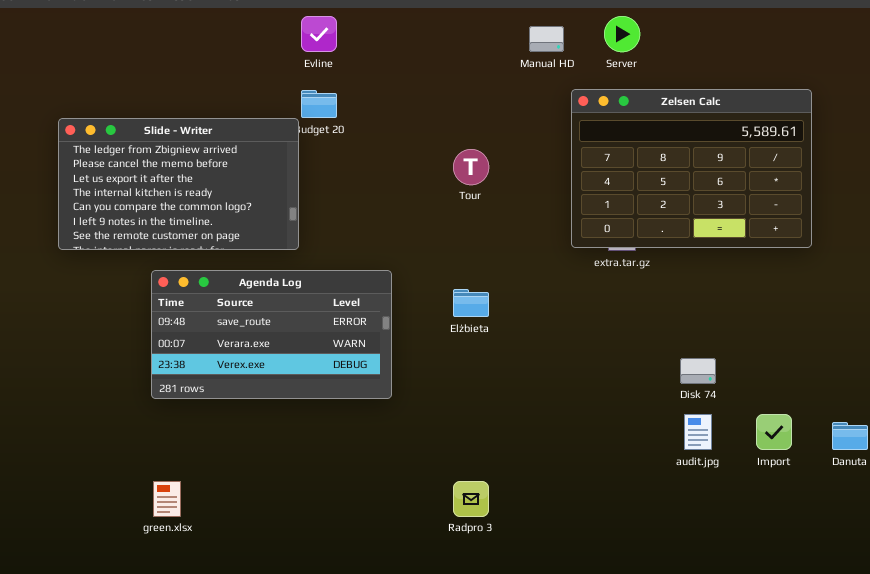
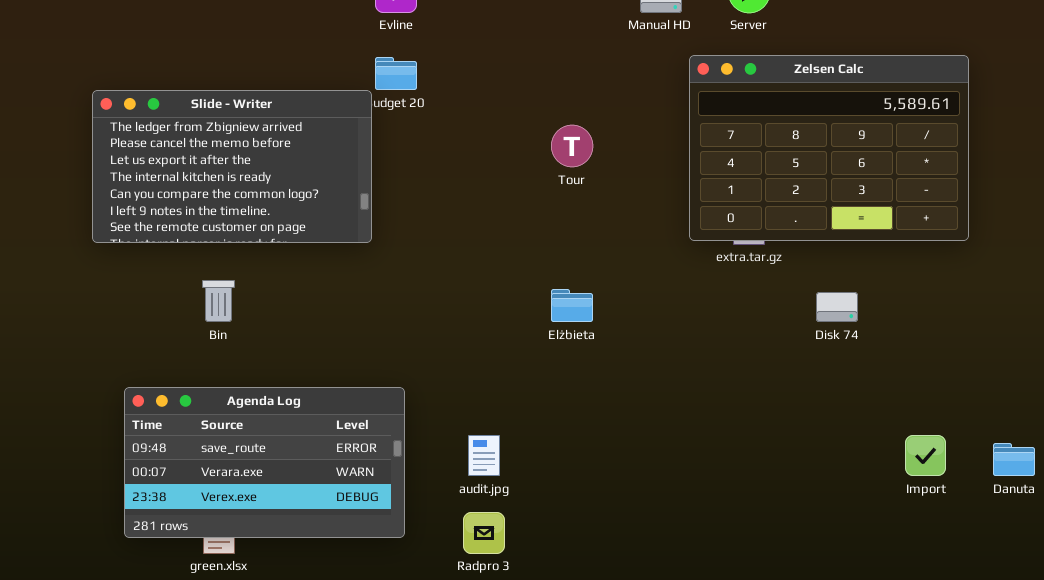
Agenda Log: [151,270,392,399] -> [124,387,405,538], moved
Disk 74: [680,358,716,384] -> [816,292,858,322], moved
audit.jpg: [684,414,712,450] -> [468,435,500,476], moved
Radpro 3: [453,481,489,517] -> [463,512,505,554], moved

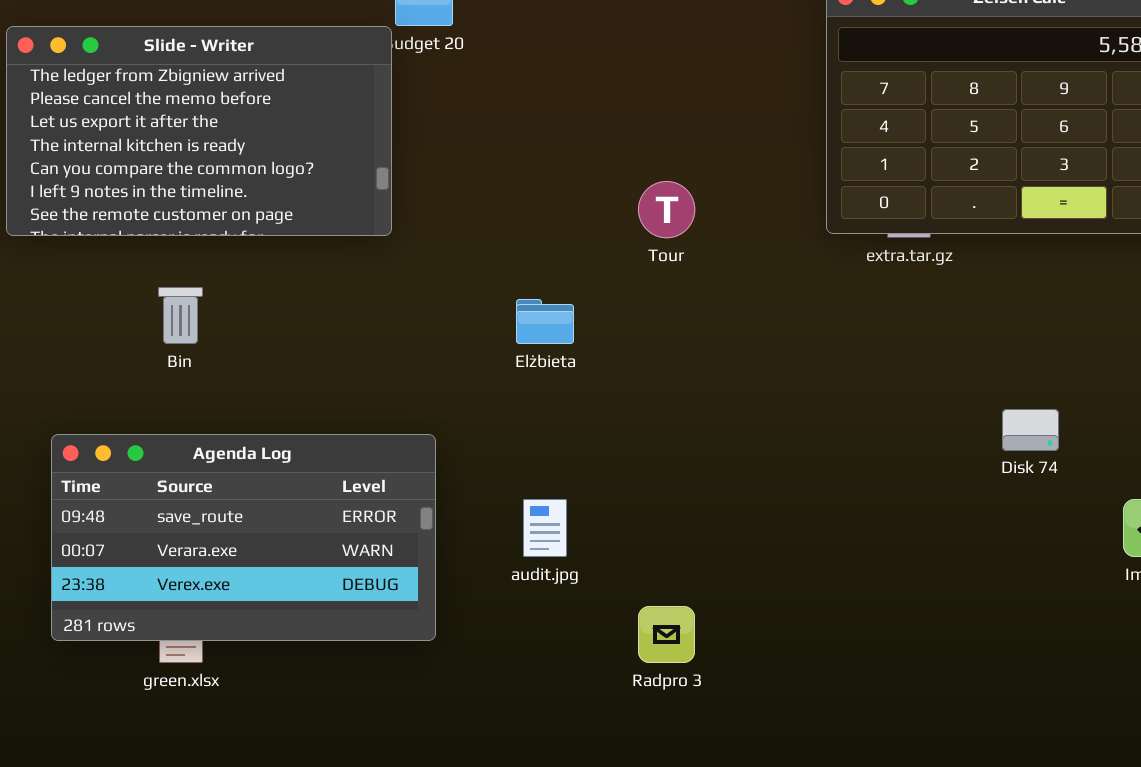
Tour: [551,125,593,167] -> [638,181,695,238], moved
Elżbieta: [551,289,593,322] -> [516,299,574,344], moved
Disk 74: [816,292,858,322] -> [1002,409,1059,451], moved
Radpro 3: [463,512,505,554] -> [638,606,695,663], moved

